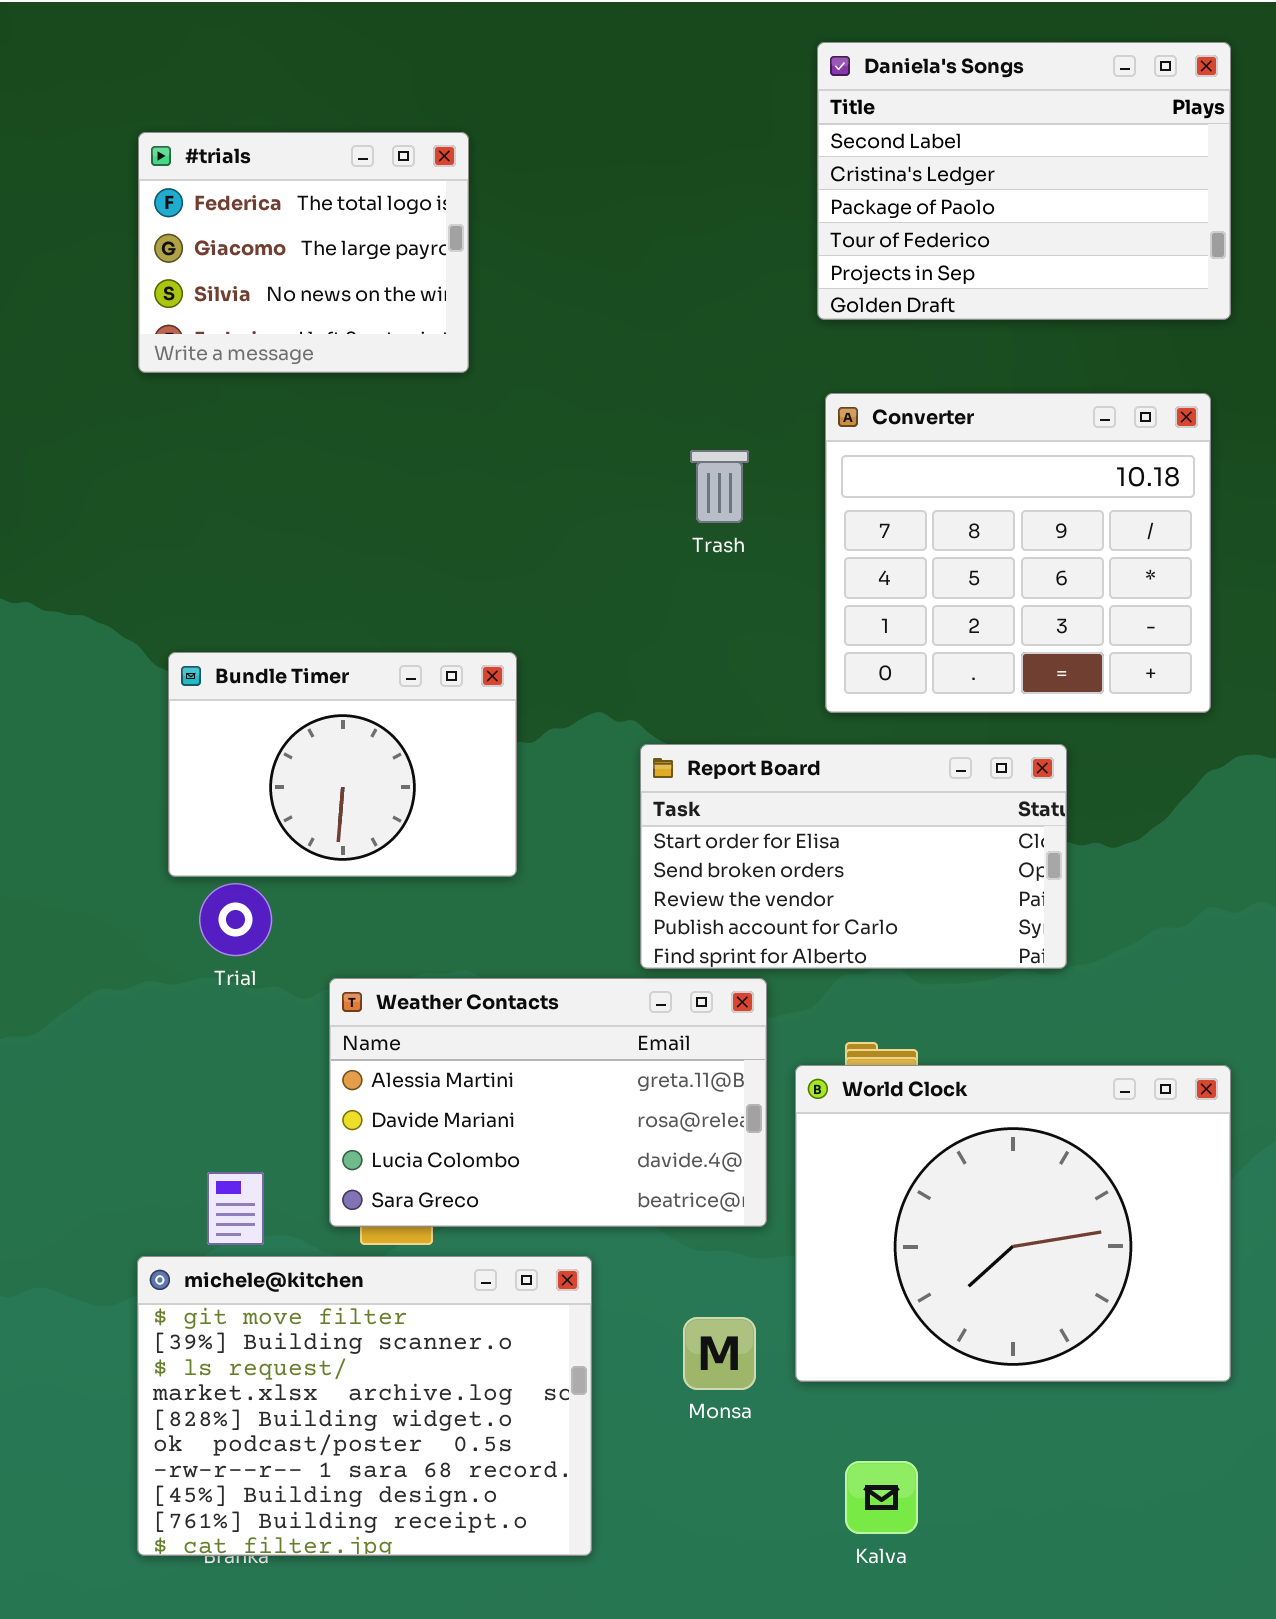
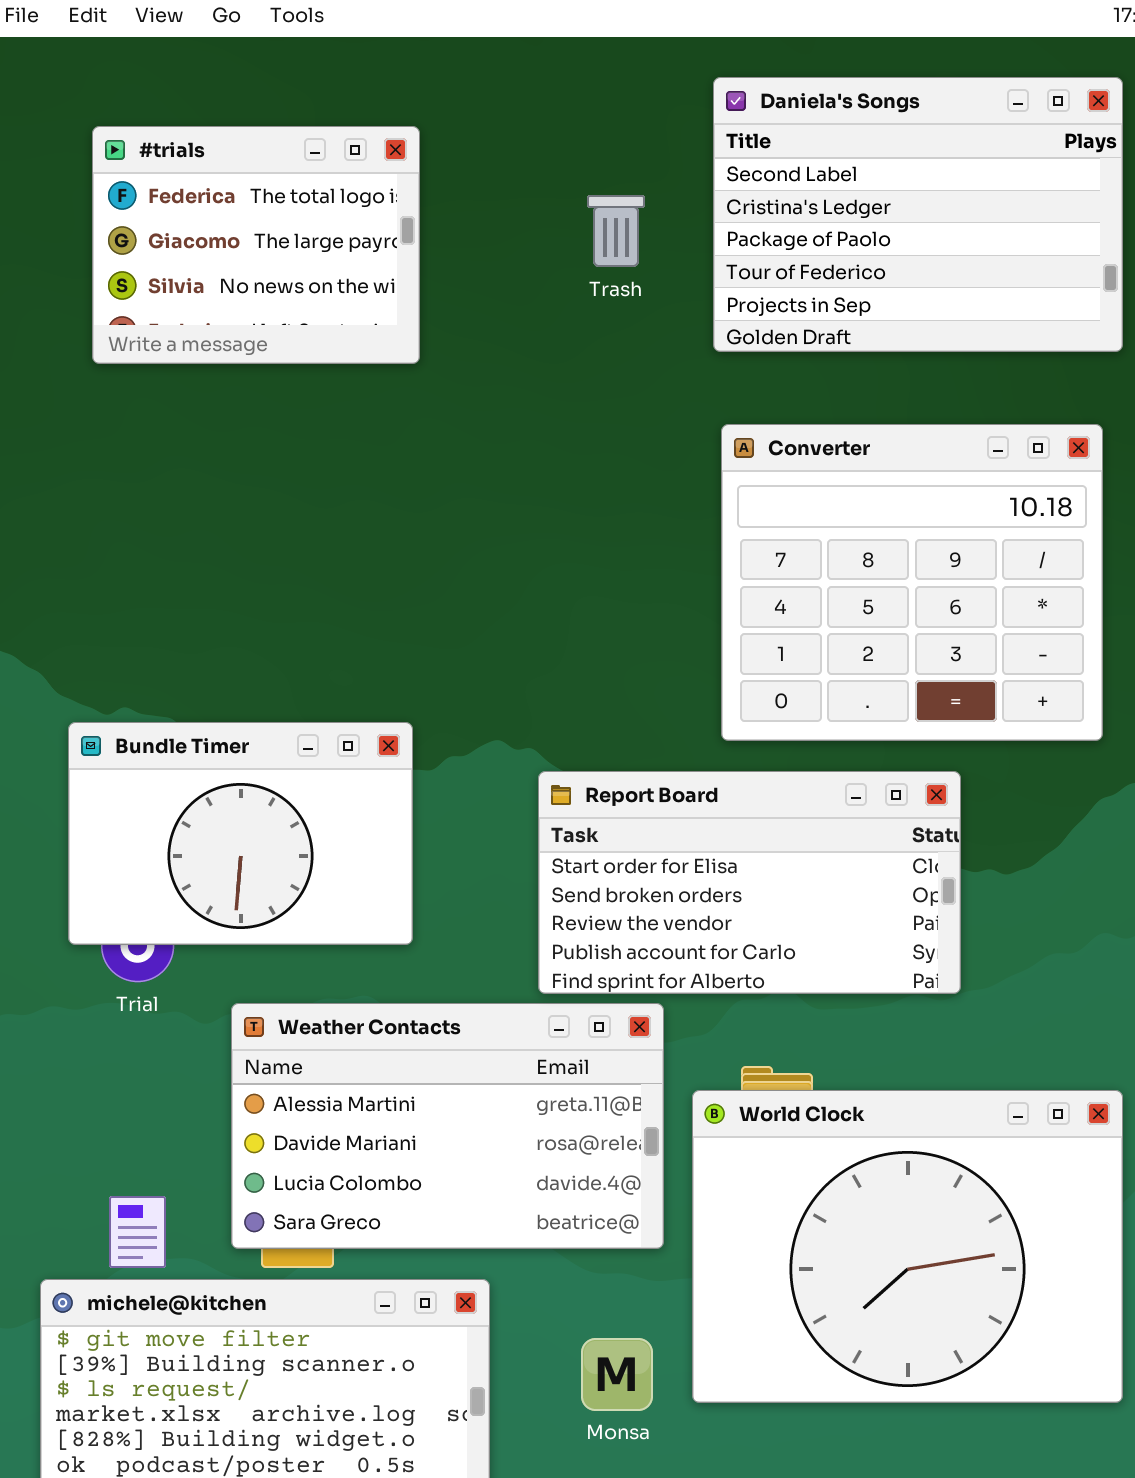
#trials: [138,132,469,373] -> [92,126,420,364], moved
Trash: [690,450,749,523] -> [587,195,645,267], moved
Bundle Timer: [168,652,517,877] -> [68,722,413,945], moved

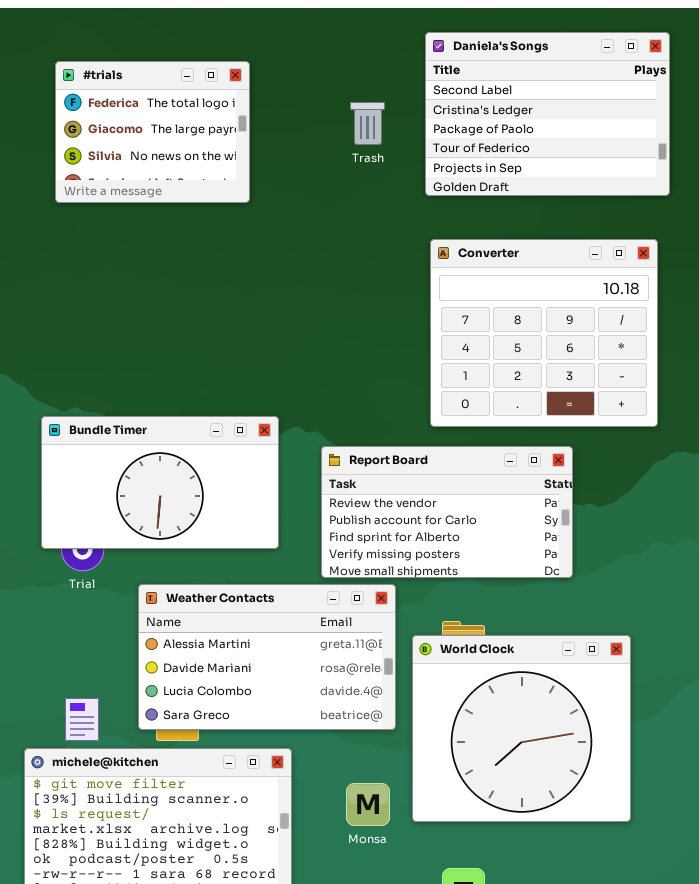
Bundle Timer: [68,722,413,945] -> [41,416,279,549], resized
Report Board: [538,771,961,994] -> [321,446,573,578], scrolled down 2 rows
World Clock: [692,1090,1123,1403] -> [412,635,631,822], resized

